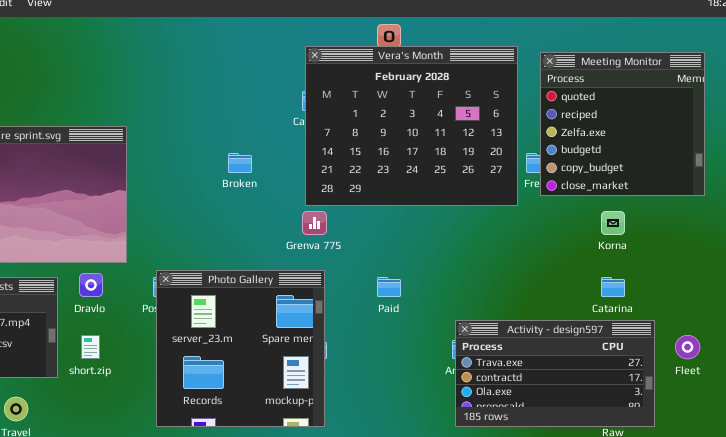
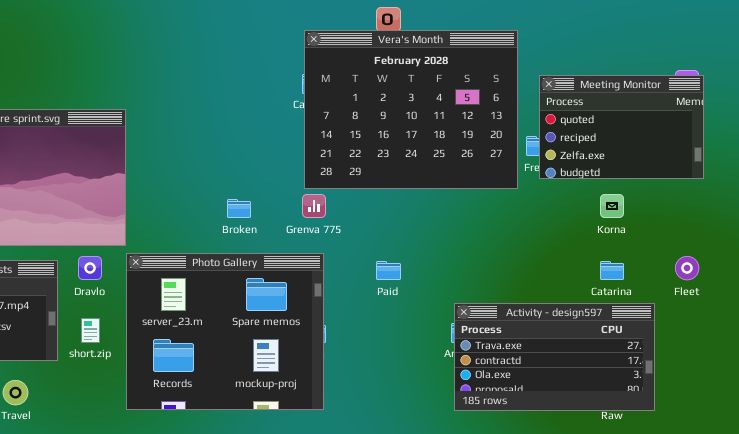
Meeting Monitor: [540,52,705,196] -> [539,75,704,179], resized
Broken: [228,153,252,173] -> [227,199,251,218], moved
Photo Gallery: [156,270,325,427] -> [126,253,324,410], resized
Fleet: [675,335,700,359] -> [675,256,699,280], moved

